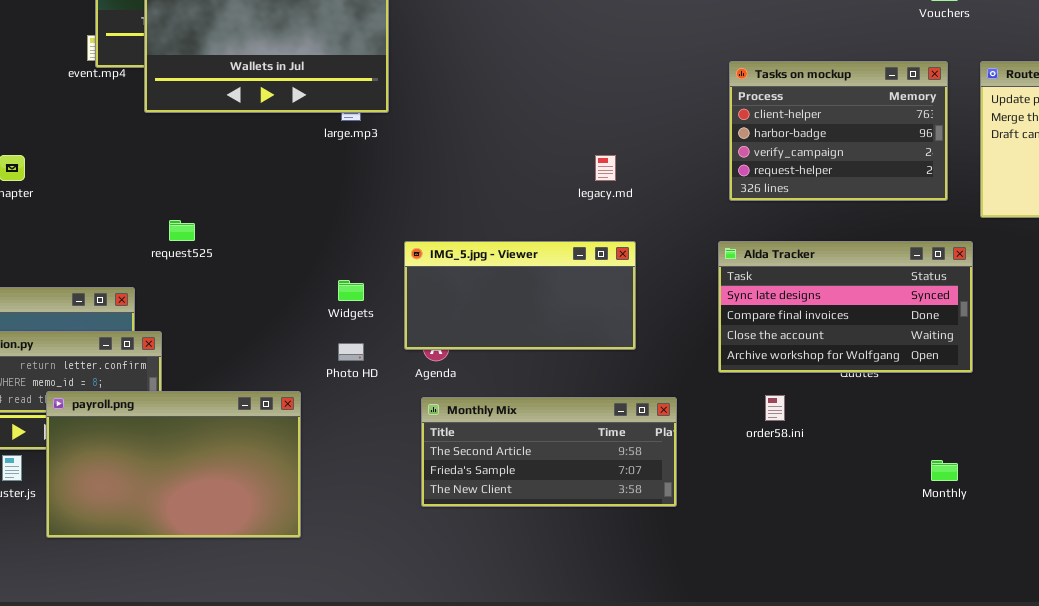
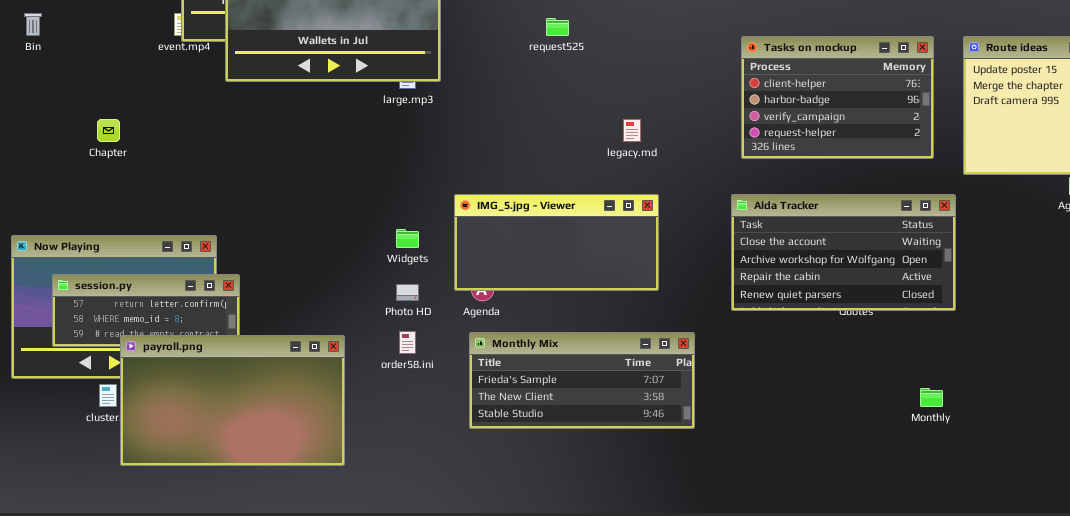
request525: [169,220,195,241] -> [546,18,569,36], moved
Alda Tracker: [718,241,973,373] -> [731,194,956,311], scrolled down 2 rows
payroll.png: [46,391,301,538] -> [120,335,345,466], moved
order58.ini: [765,395,785,421] -> [399,331,416,354], moved
Monthly Mix: [421,397,677,507] -> [469,332,695,429], scrolled down 1 row

